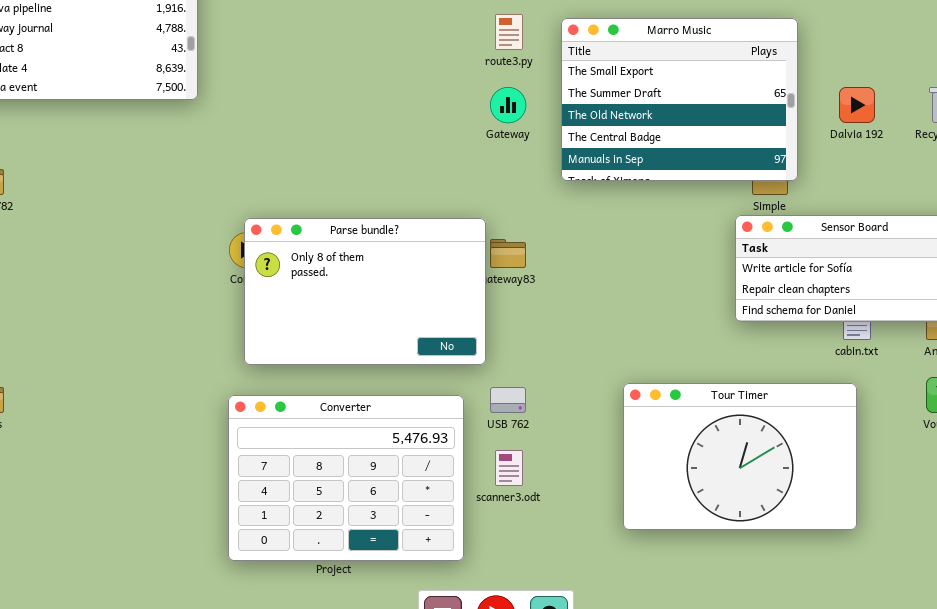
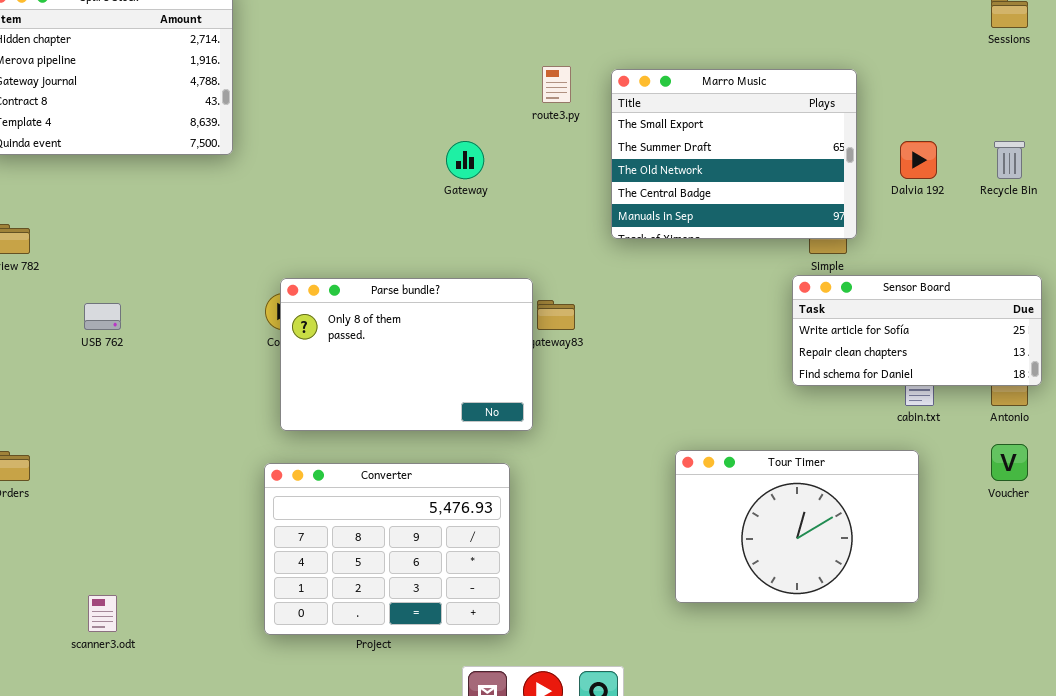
Gateway: [490,87,526,123] -> [446,141,484,179], moved
USB 762: [490,387,526,413] -> [84,303,121,330], moved
scanner3.odt: [495,450,523,486] -> [88,595,117,632], moved

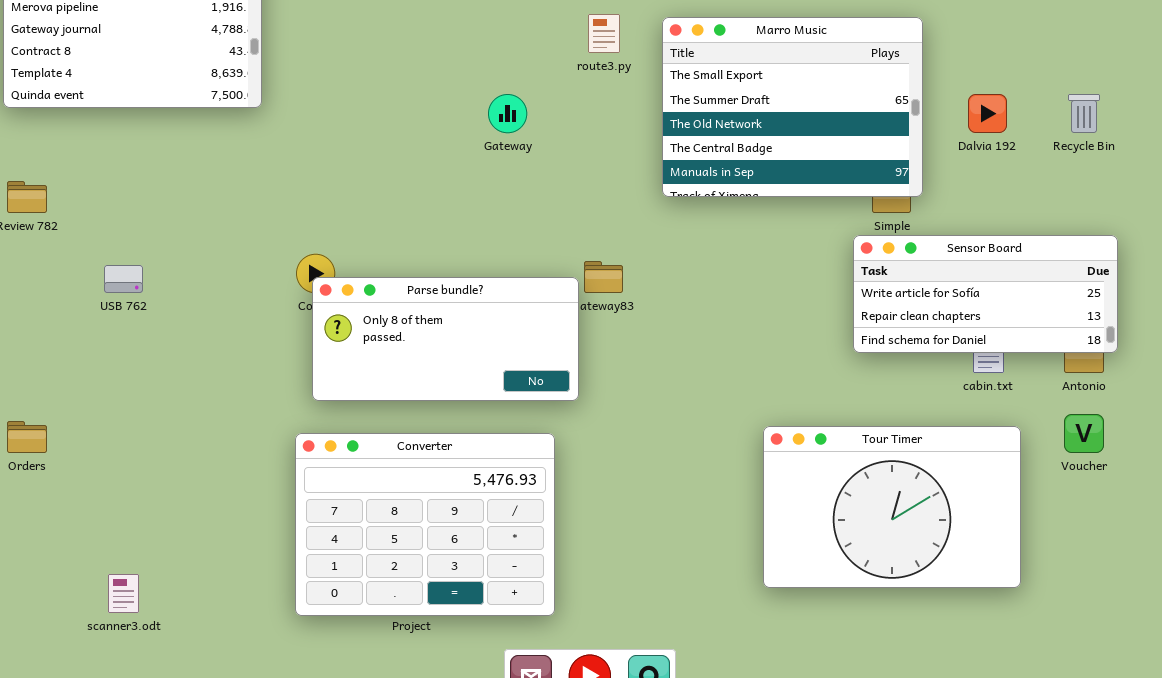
Parse bundle?: [280,278,533,431] -> [312,277,579,401], resized
Tour Timer: [675,450,919,603] -> [763,426,1021,588], moved

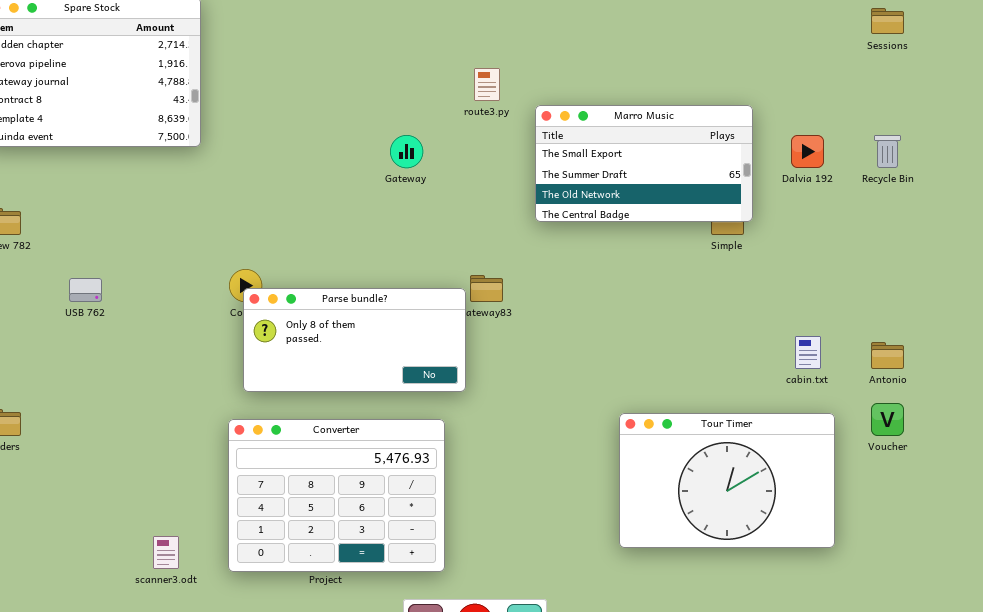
Marro Music: [662,17,923,197] -> [535,105,753,222], resized
Sensor Board: [853,235,1118,353] -> none, closed
scanner3.odt: [108,574,139,613] -> [153,536,179,569], moved

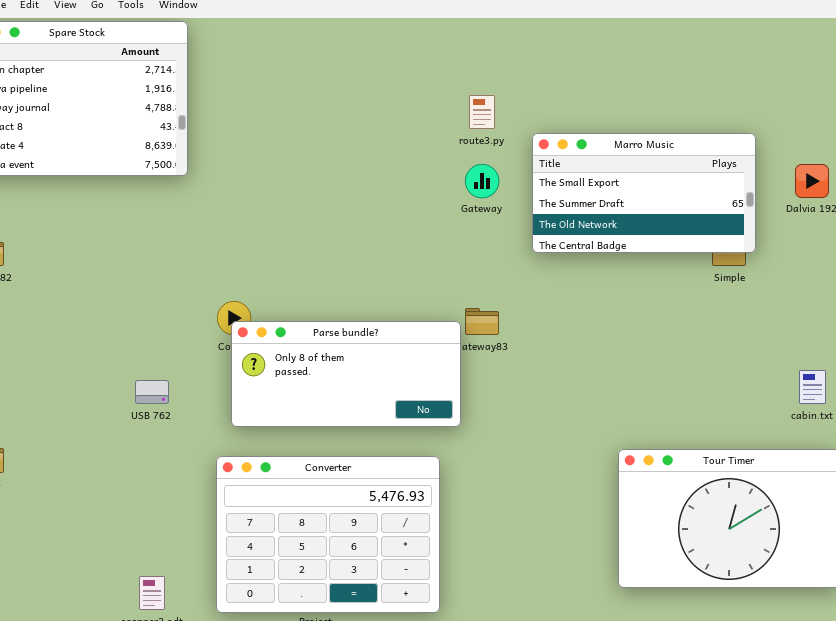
Gateway: [390,135,423,168] -> [465,164,499,198], moved
USB 762: [69,278,102,302] -> [135,380,169,404], moved

